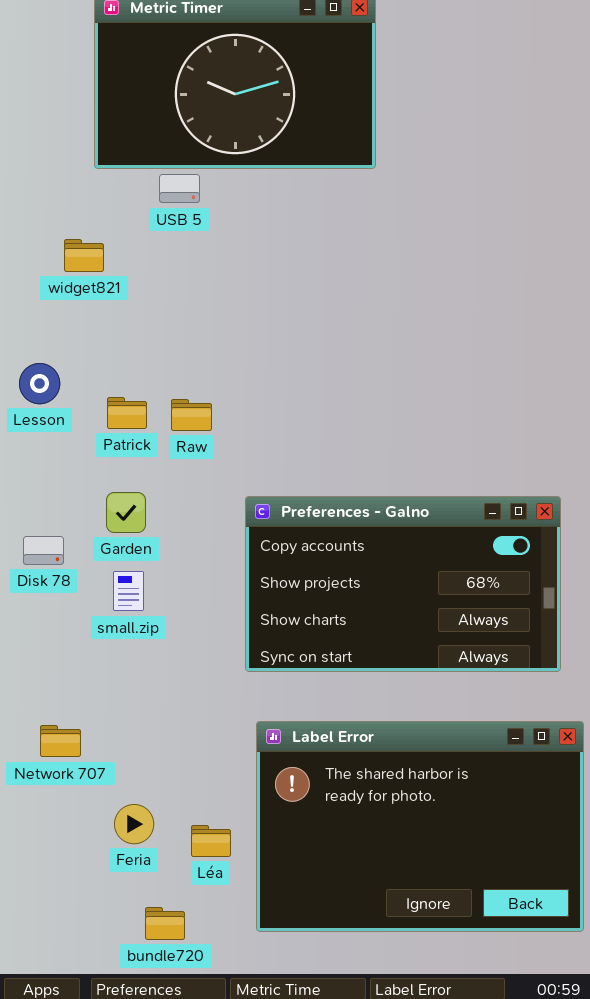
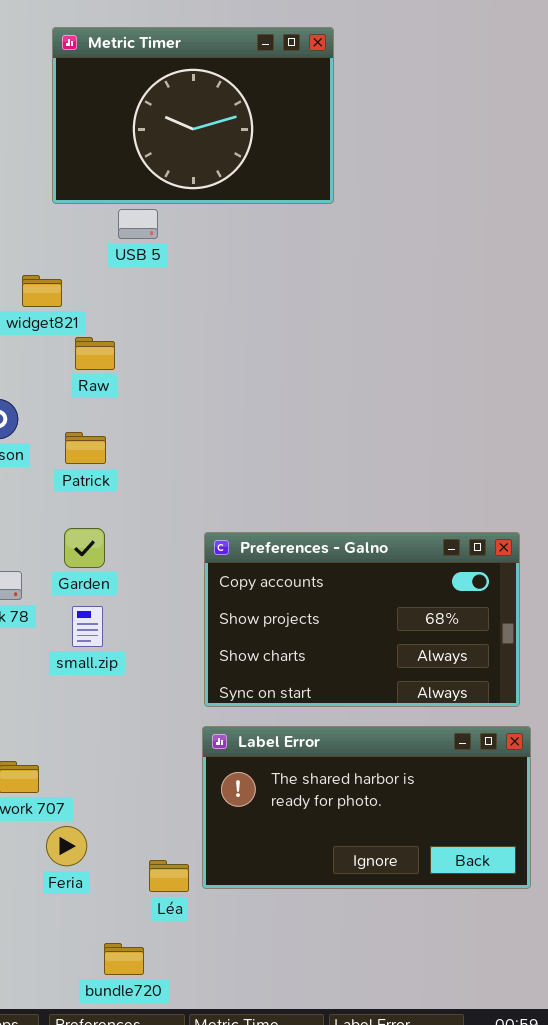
Raw: [171,399,212,431] -> [75,337,115,370], moved
Label Error: [256,721,584,932] -> [202,726,531,889], moved, resized
Feria: [114,804,154,844] -> [46,826,87,866], moved

